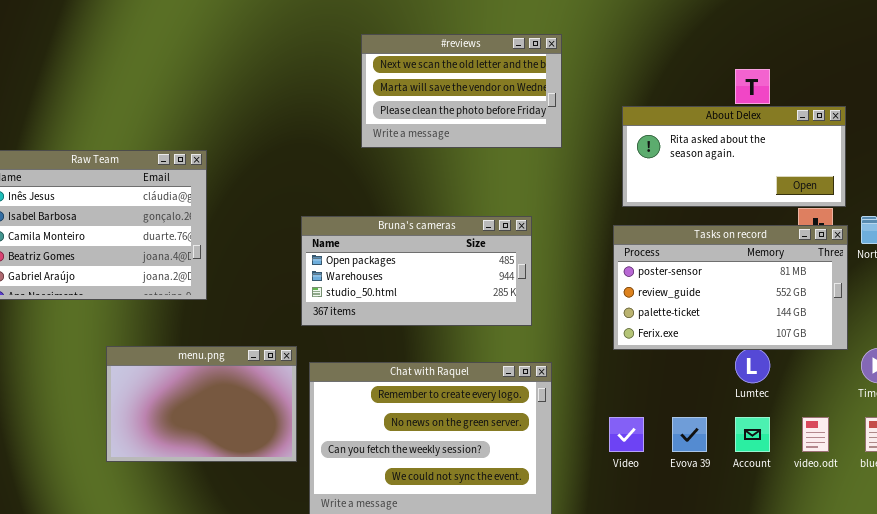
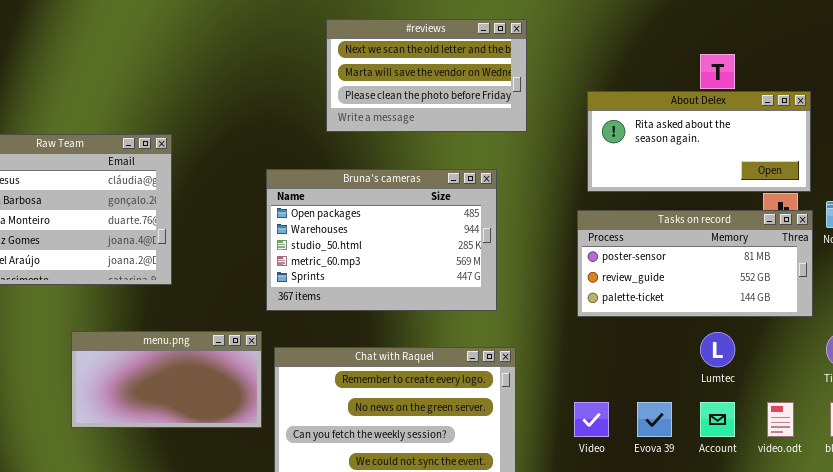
Bruna's cameras: [301,216,532,326] -> [266,169,497,311], resized
Tasks on record: [613,225,848,350] -> [577,210,813,317], resized
menu.png: [106,346,297,462] -> [71,331,262,428], resized

